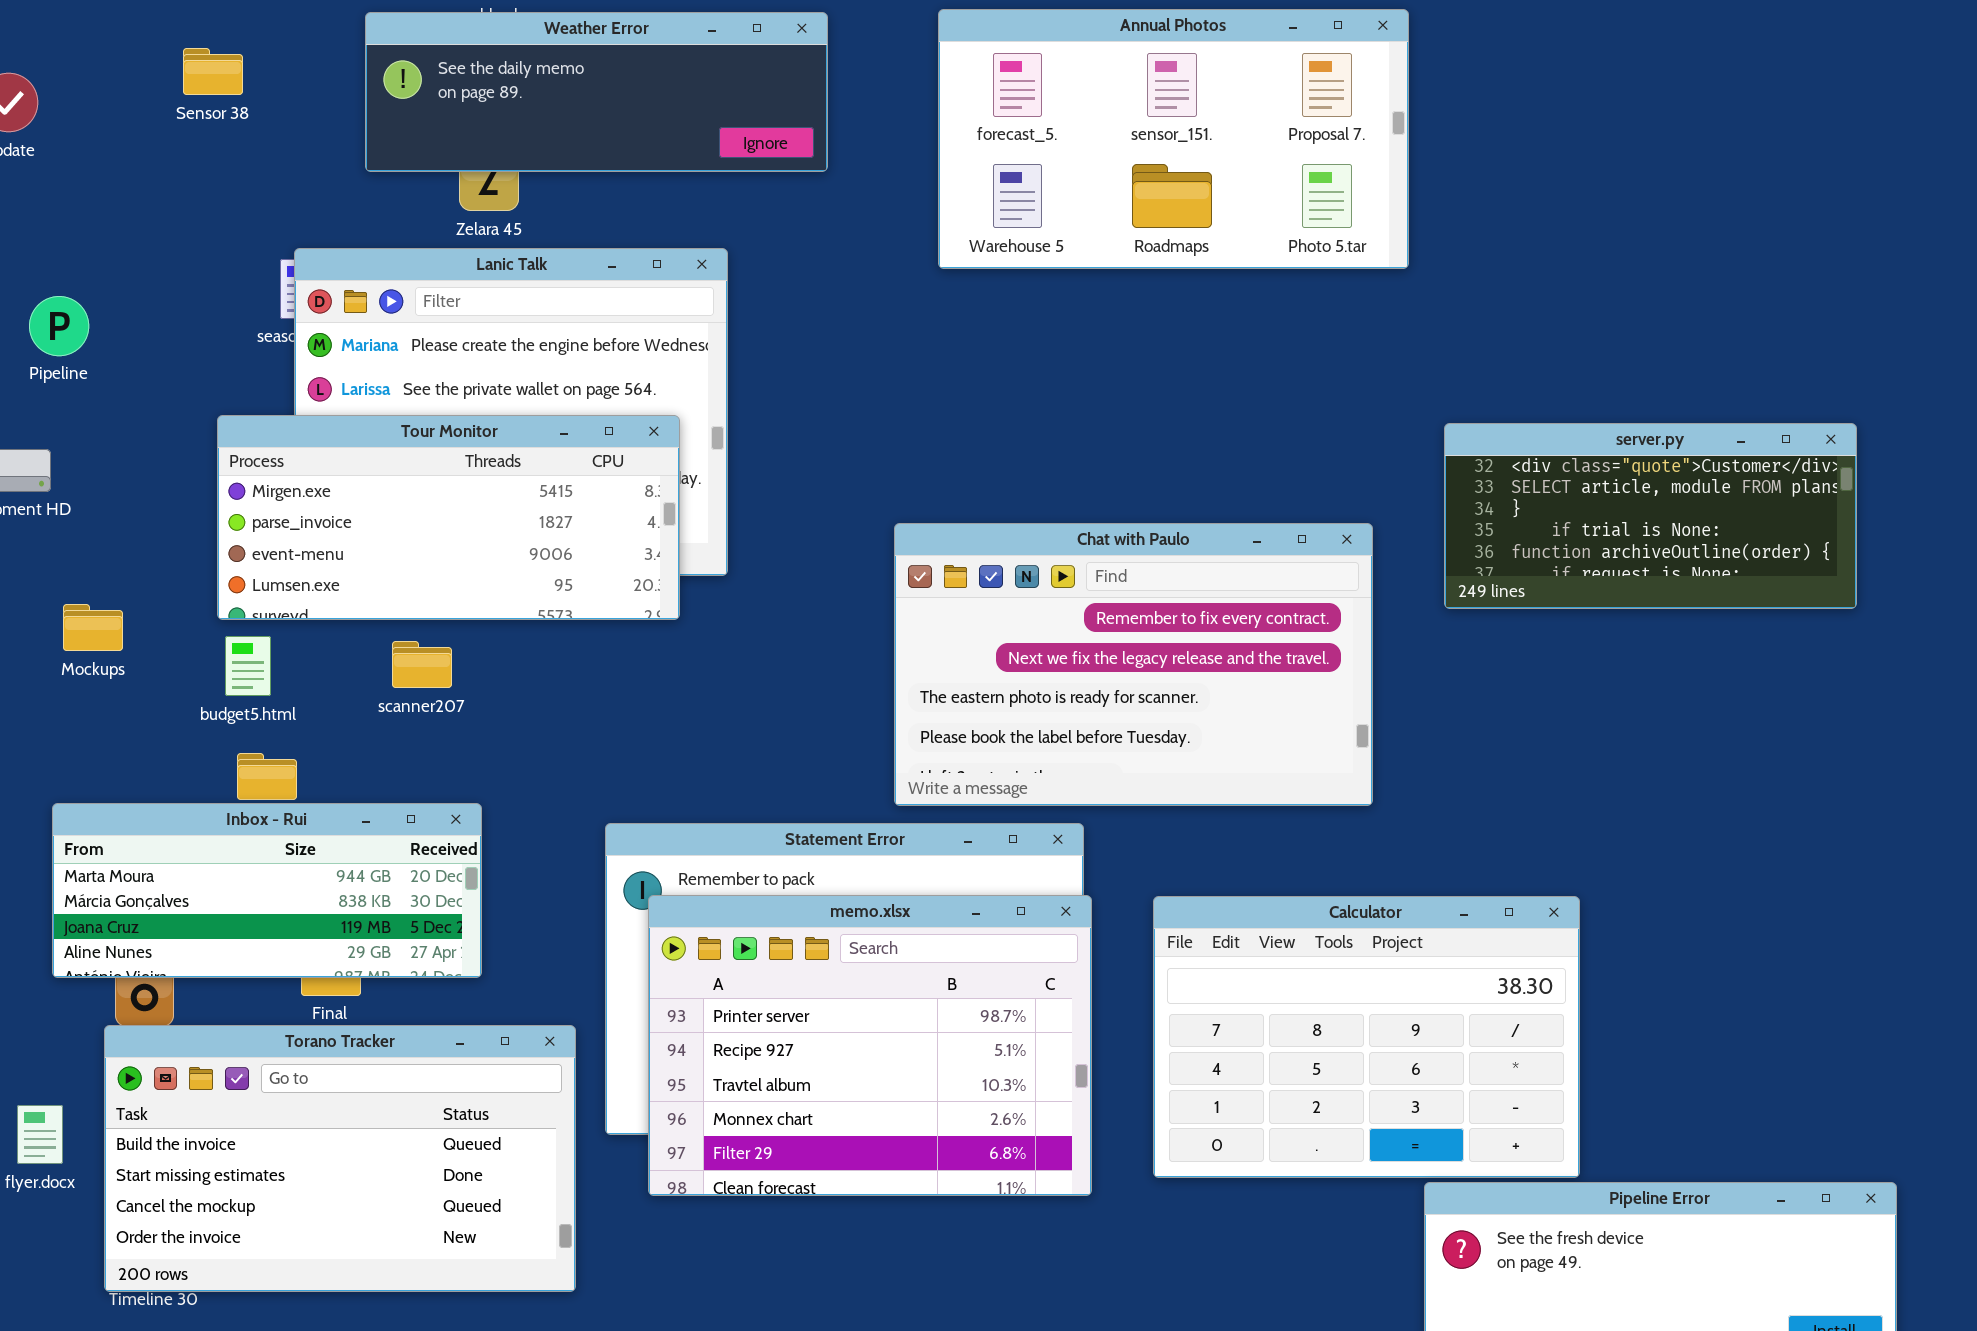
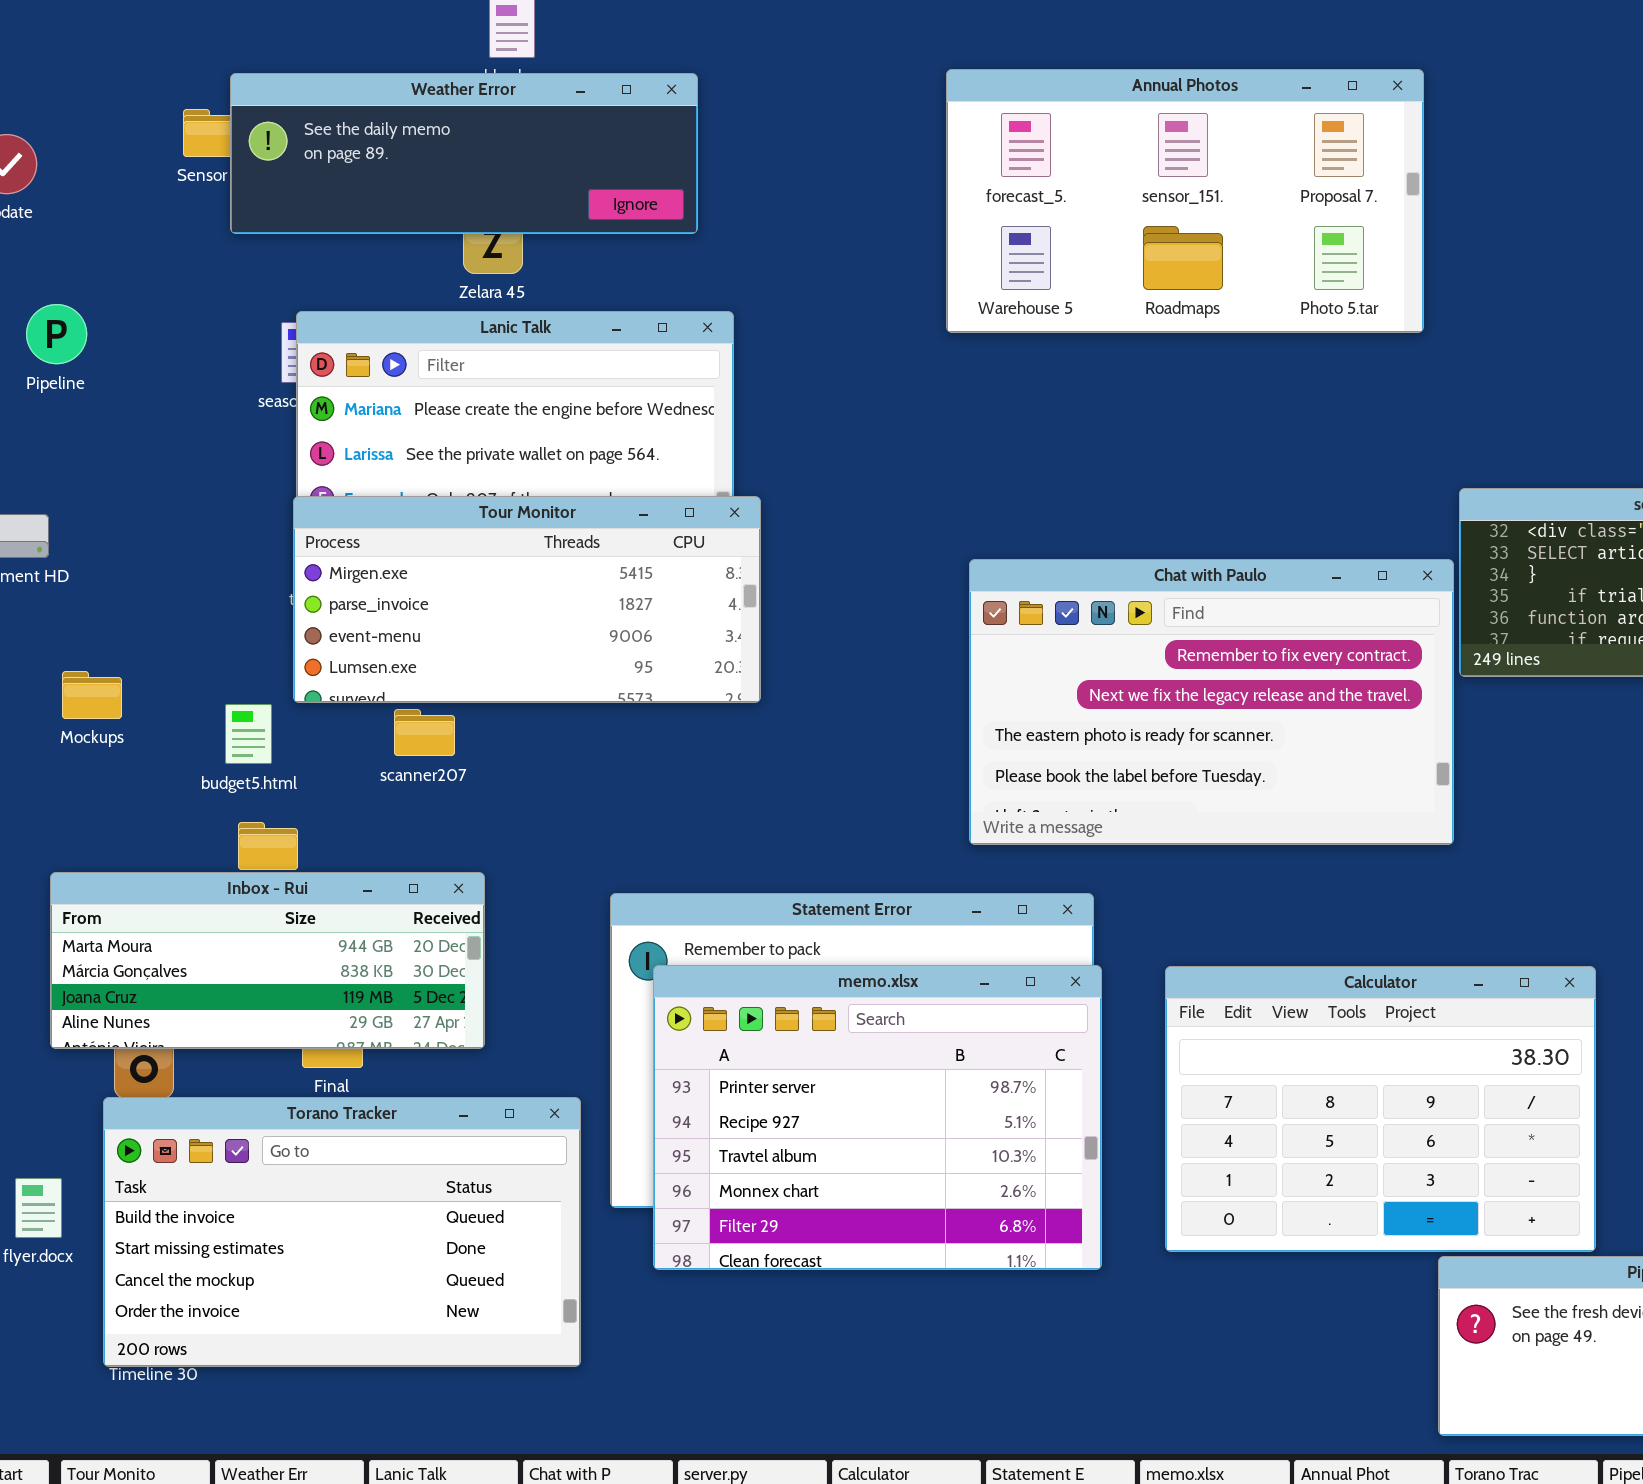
Weather Error: [365,12,828,172] -> [230,73,698,234], moved
Pipeline: [29,296,89,356] -> [26,304,87,364], moved
Tour Monitor: [217,415,680,620] -> [293,496,761,703], moved
Chat with Paulo: [894,523,1373,806] -> [969,559,1454,845], moved

